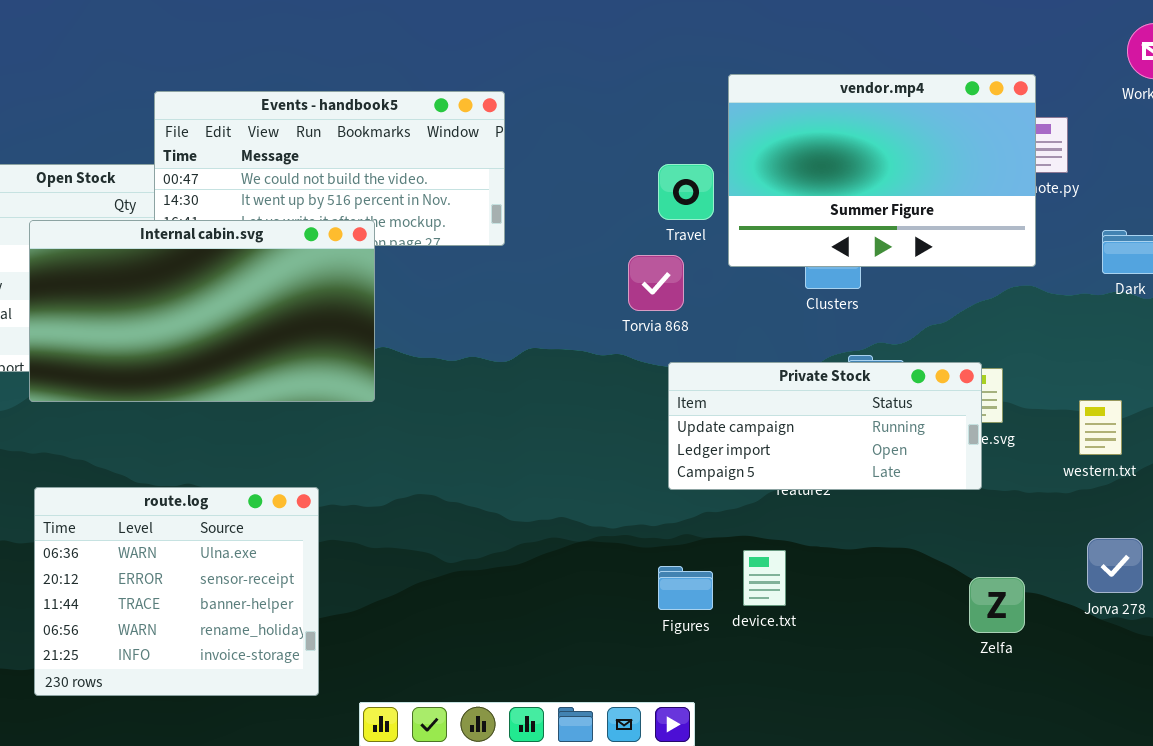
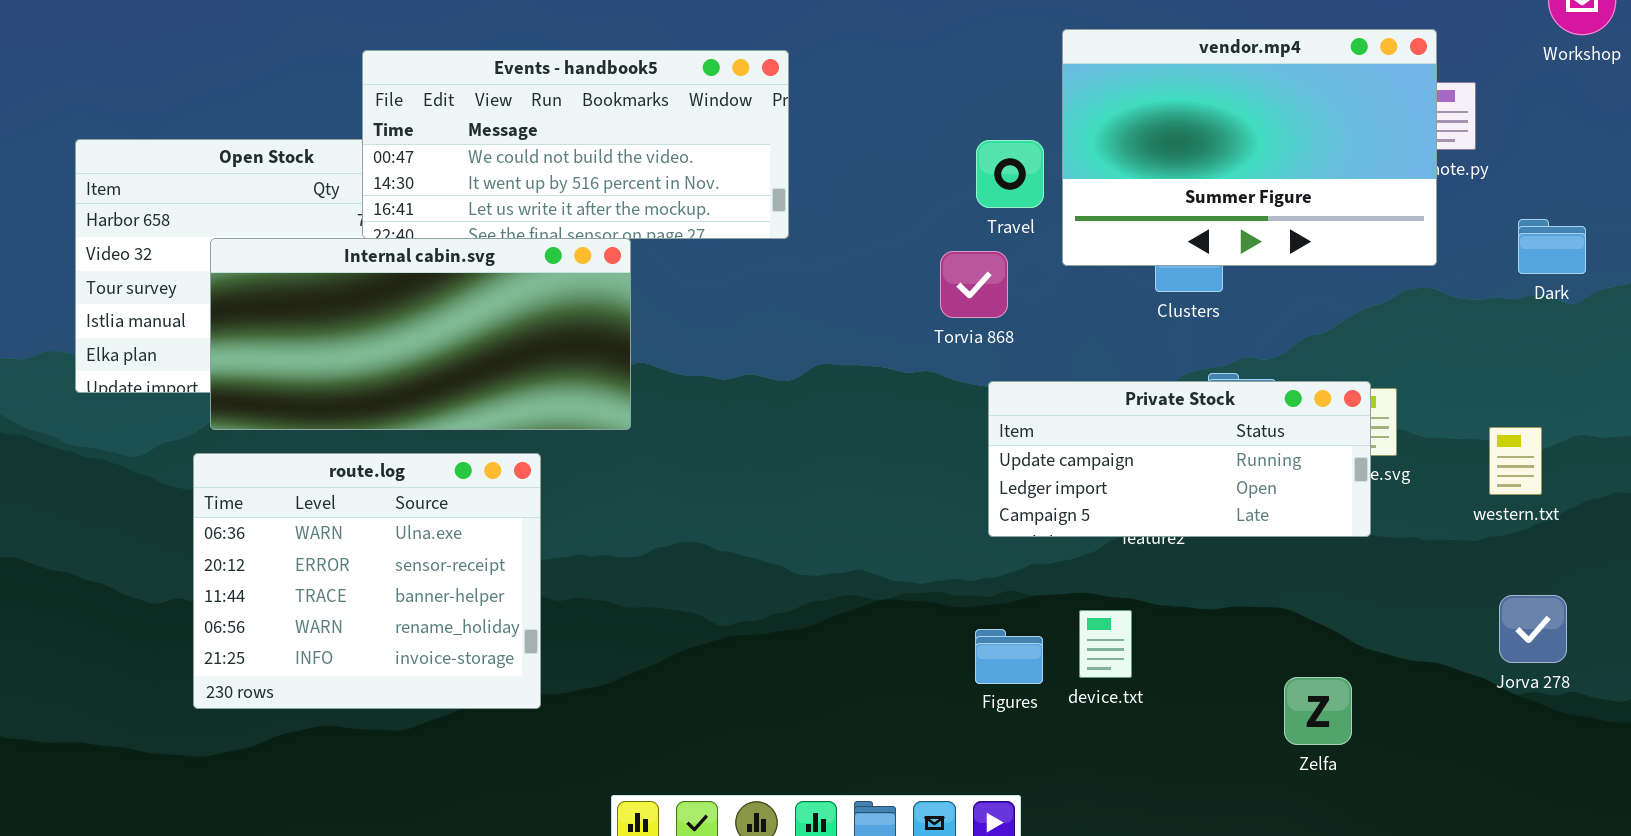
Internal cabin.svg: [29,220,375,402] -> [210,238,631,430], resized
route.log: [34,487,319,696] -> [193,453,541,709], moved
Zelfa: [969,577,1025,633] -> [1284,677,1352,745], moved

